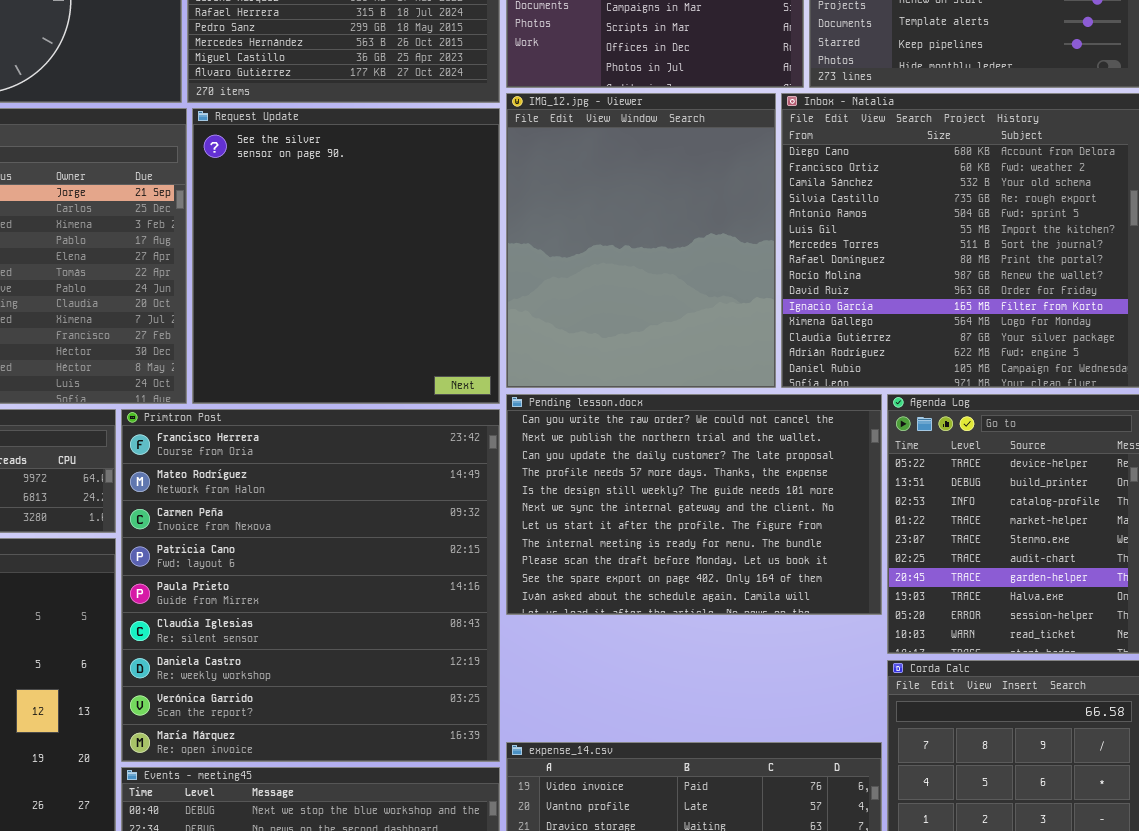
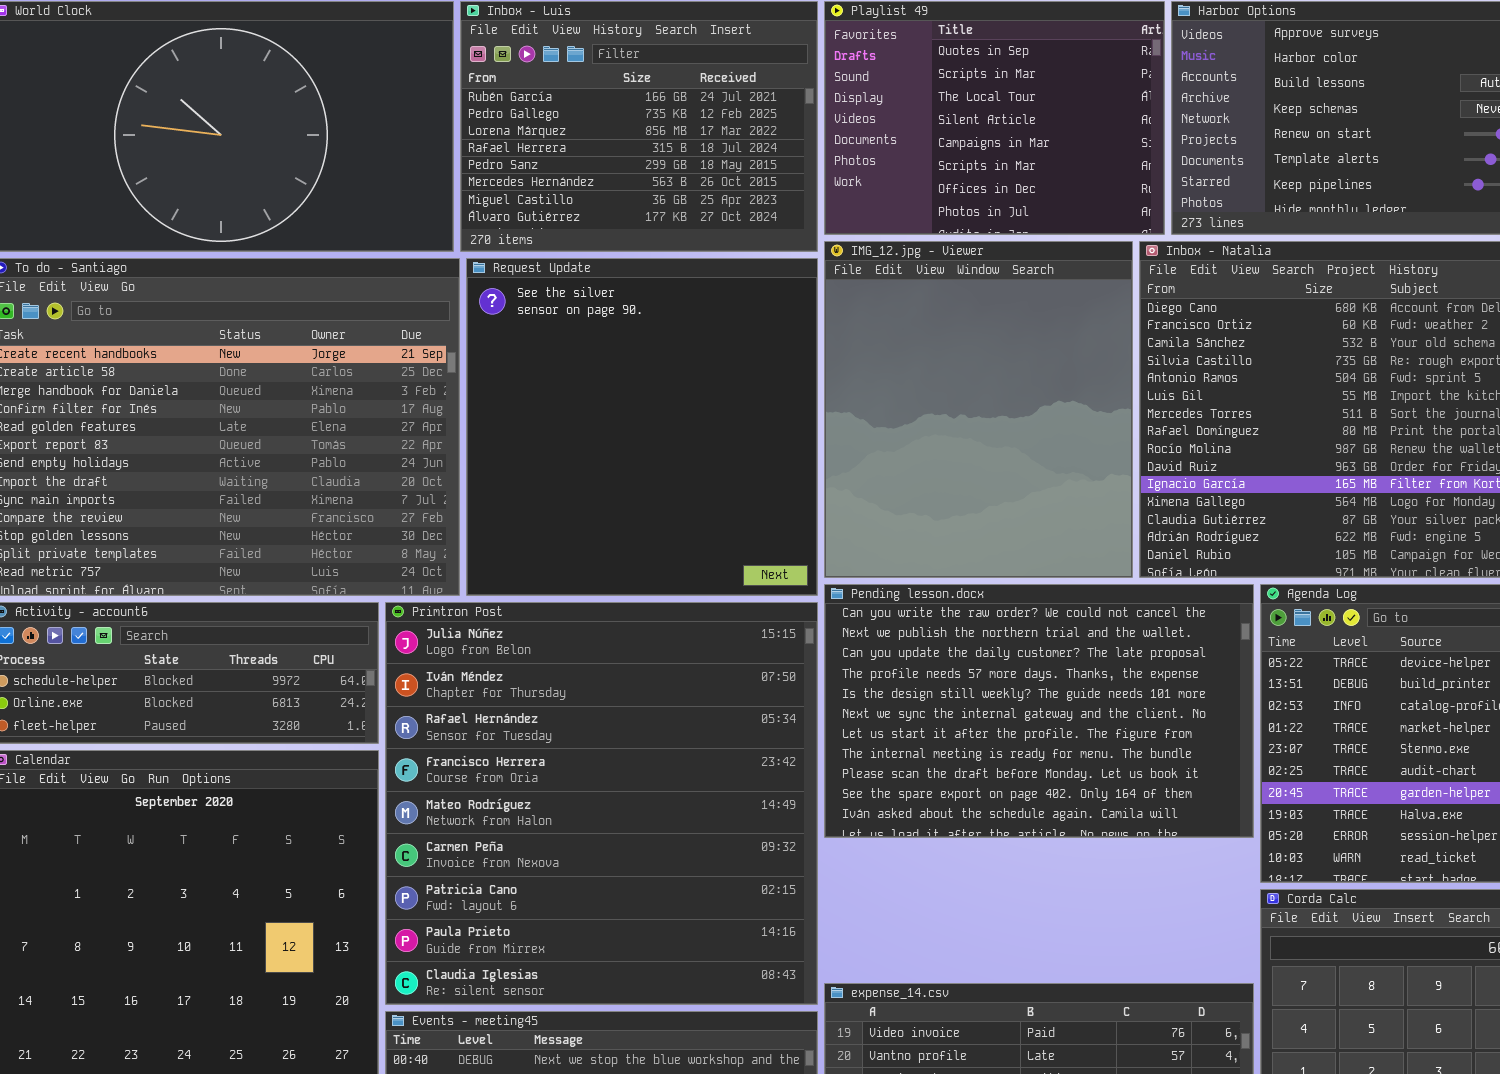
Primtron Post: [121,409,500,762] -> [385,602,818,1005], scrolled up 3 rows

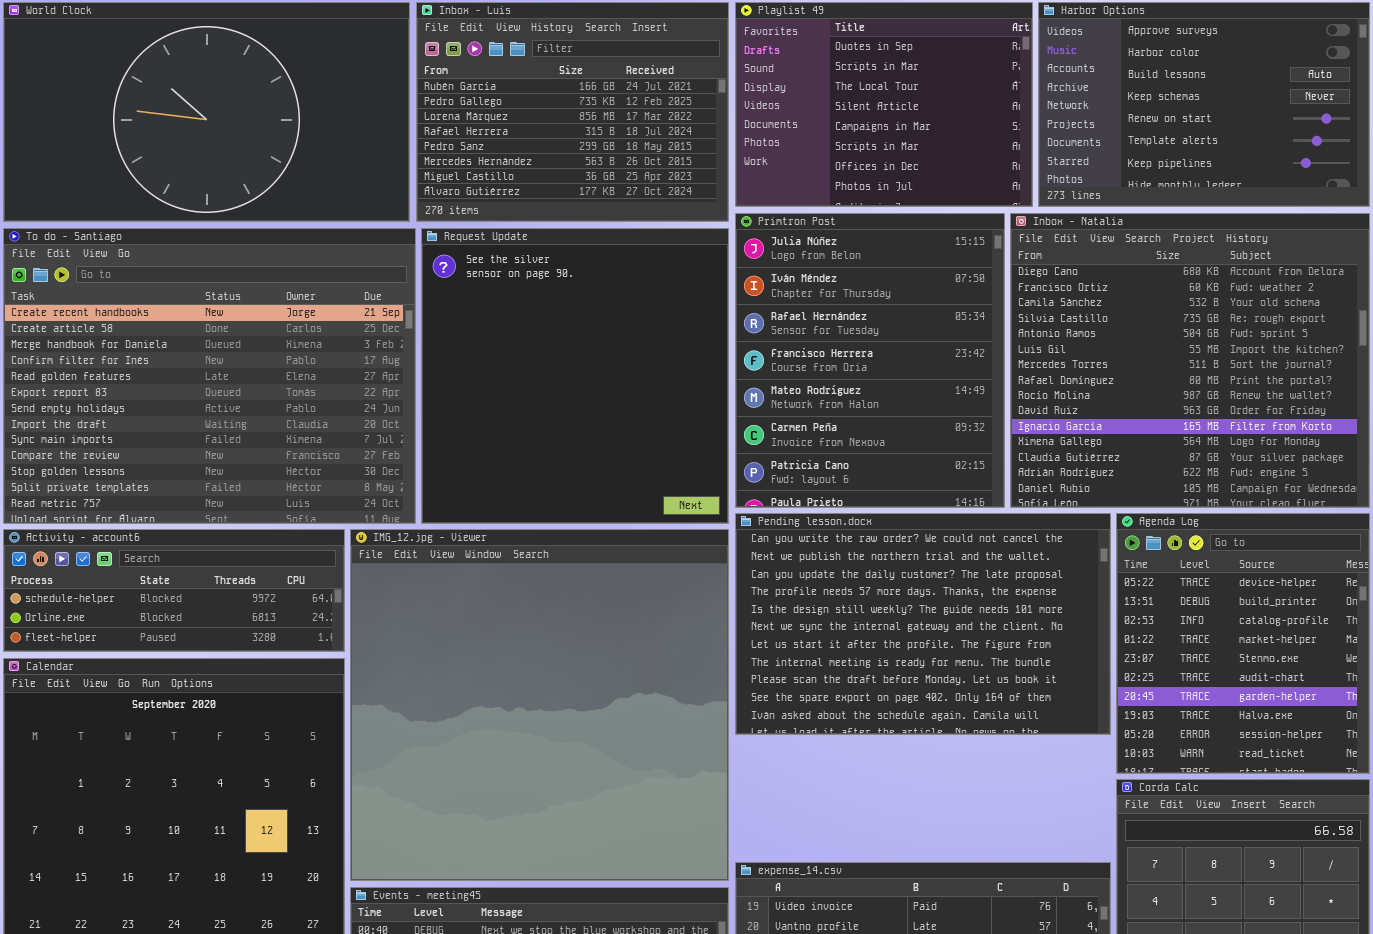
IMG_12.jpg - Viewer: [824,241,1133,578] -> [350,529,729,881], moved, resized
Primtron Post: [385,602,818,1005] -> [735,213,1005,508], moved, resized

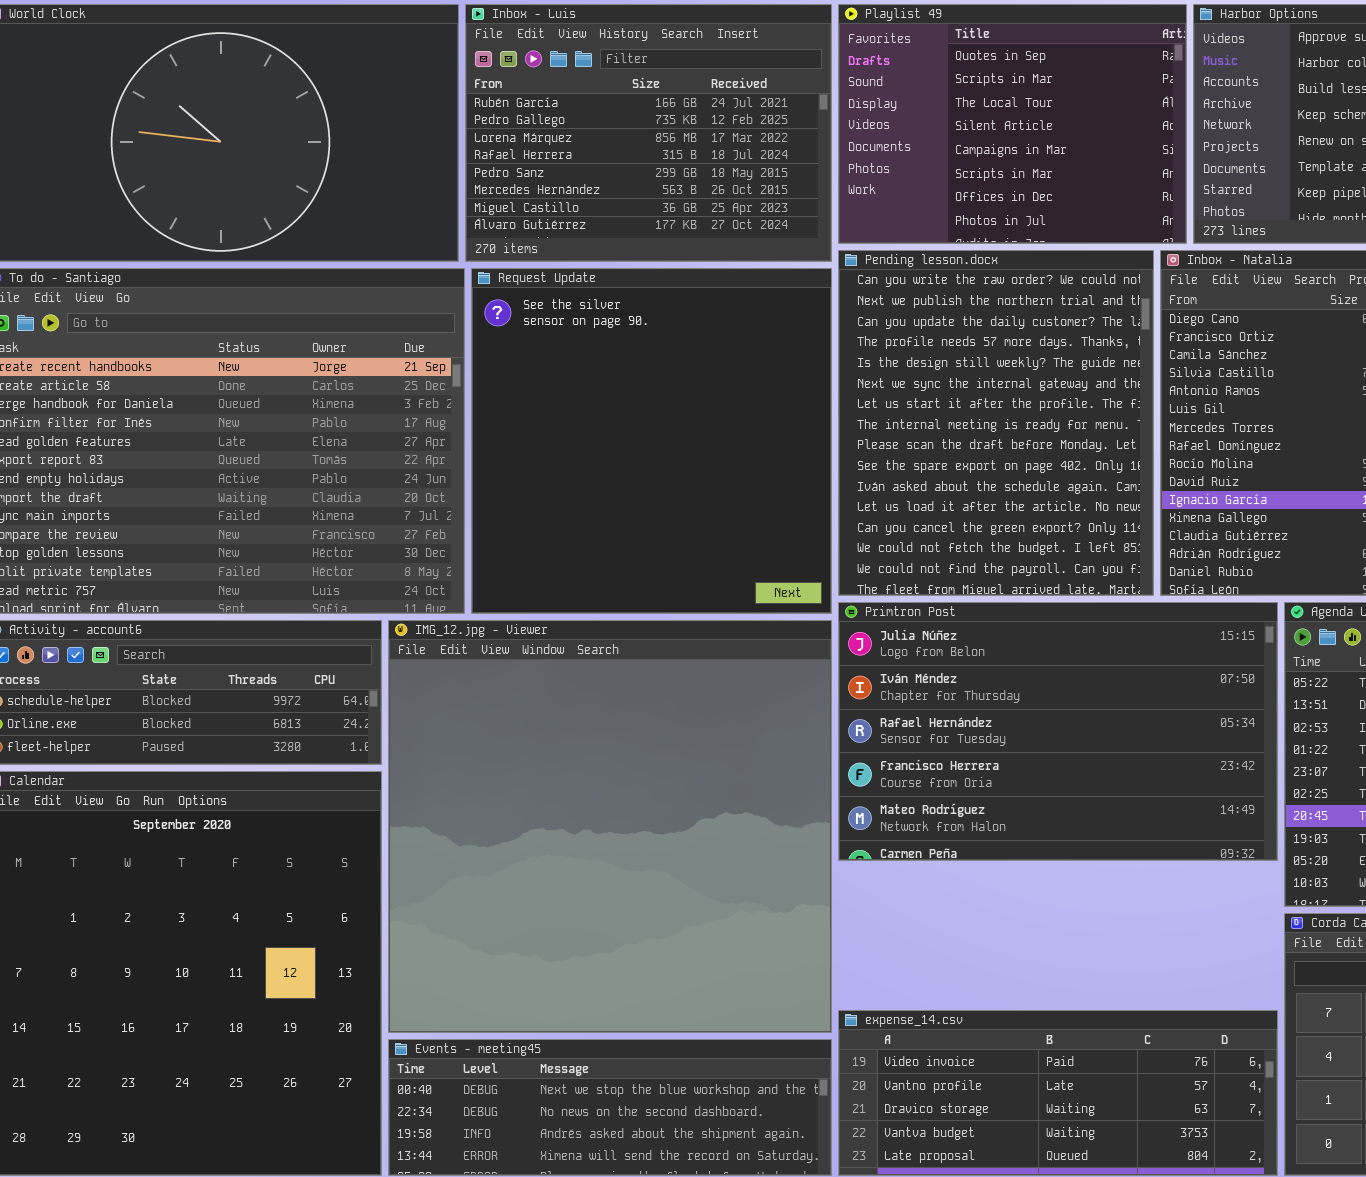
Primtron Post: [735,213,1005,508] -> [838,602,1278,861], moved, resized
Pending lesson.docx: [735,513,1111,735] -> [838,250,1154,596], moved, resized

